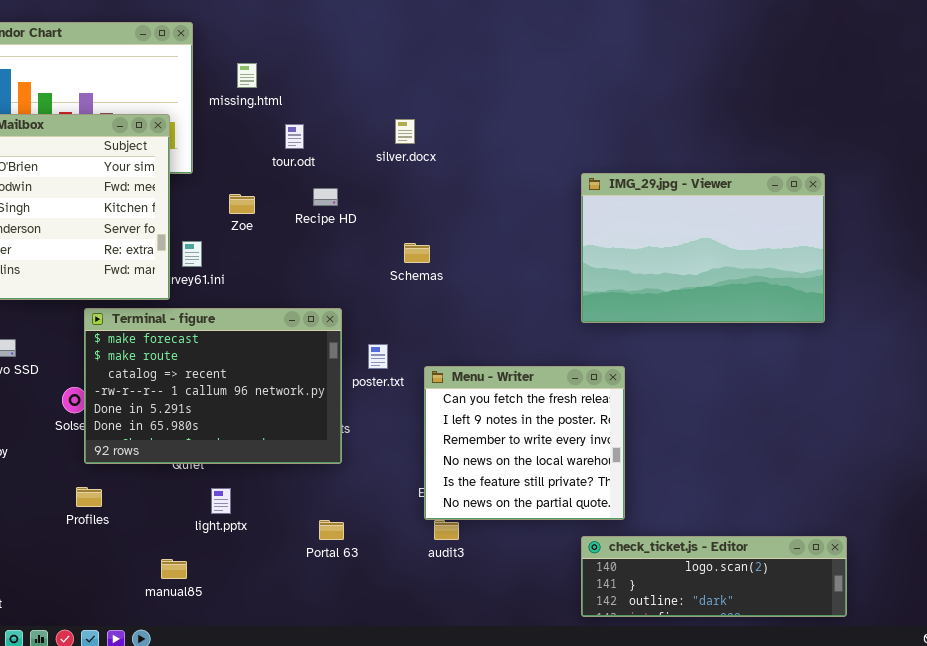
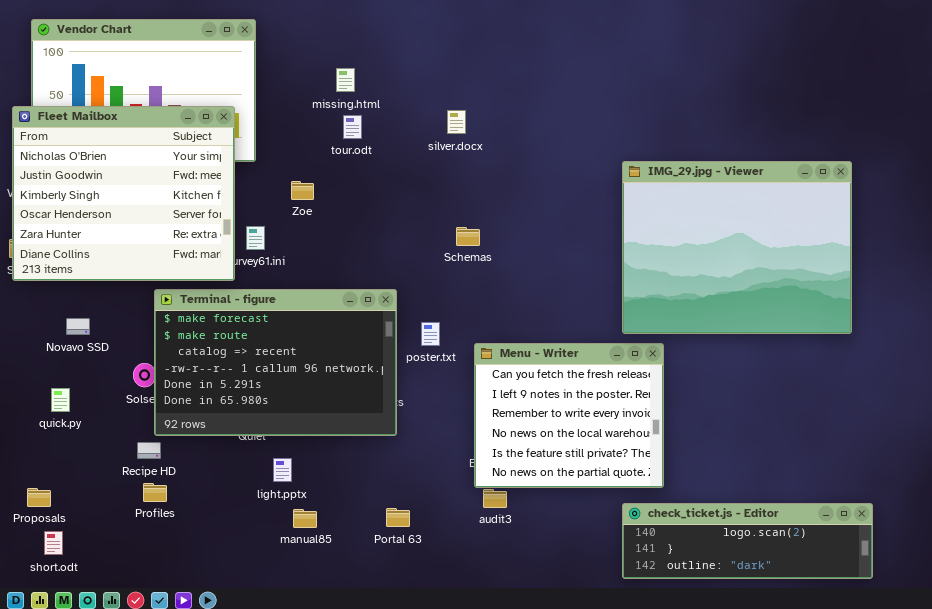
missing.html: [237,63,257,88] -> [336,68,355,92], moved
IMG_29.jpg - Viewer: [581,173,825,323] -> [622,161,852,334], resized
Recipe HD: [313,188,338,206] -> [137,442,161,459], moved
Profiles: [76,487,102,507] -> [143,483,167,502], moved
Portal 63: [319,520,344,540] -> [386,508,410,527], moved
manual85: [161,559,187,579] -> [293,509,317,528], moved

